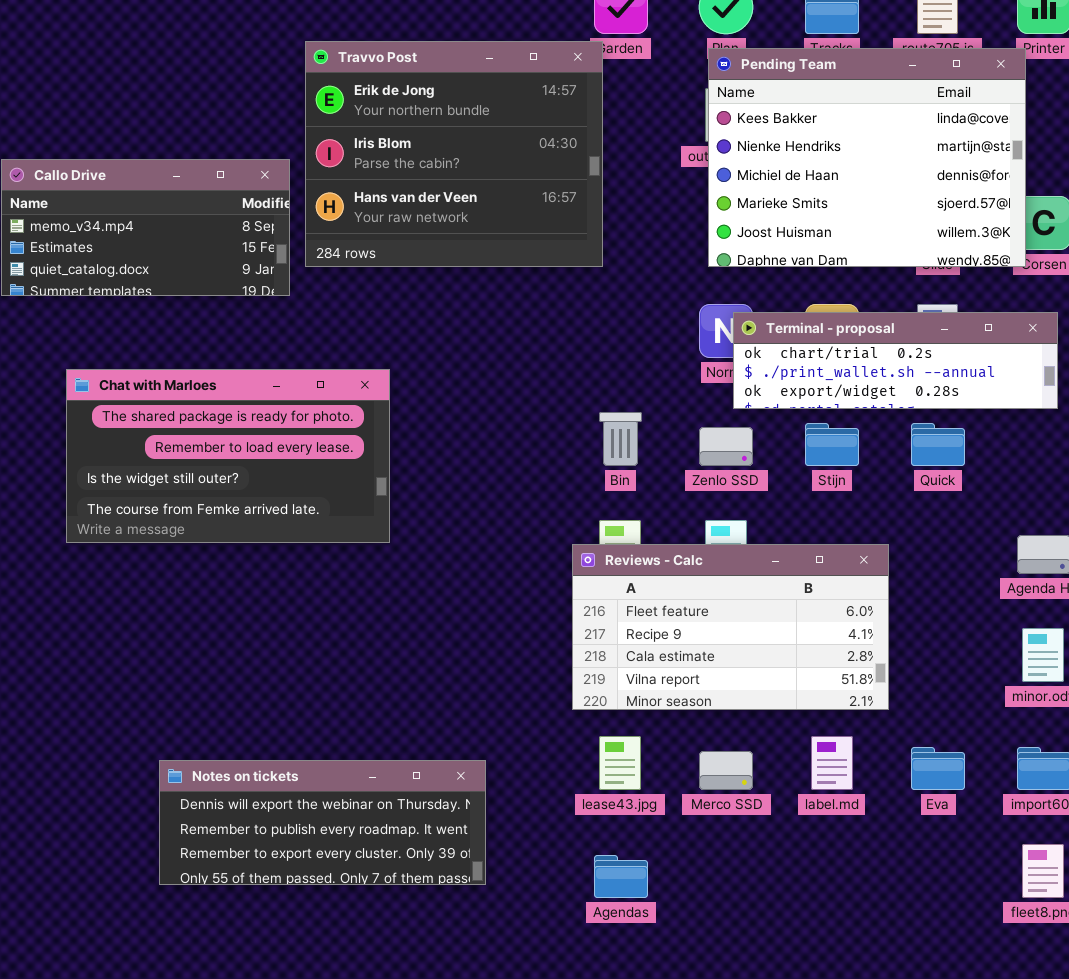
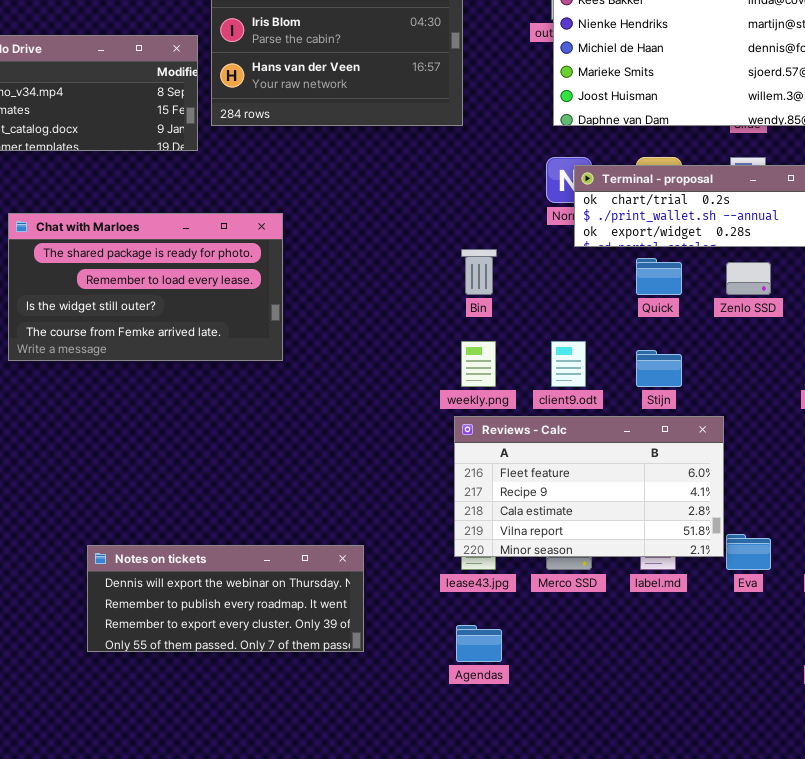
Stijn: [805,423,859,466] -> [636,350,682,387], moved
Quick: [911,423,965,466] -> [636,258,682,295], moved
Zenlo SSD: [699,427,753,466] -> [726,262,771,295], moved
Reviews - Calc: [572,544,889,710] -> [454,416,724,557], moved

